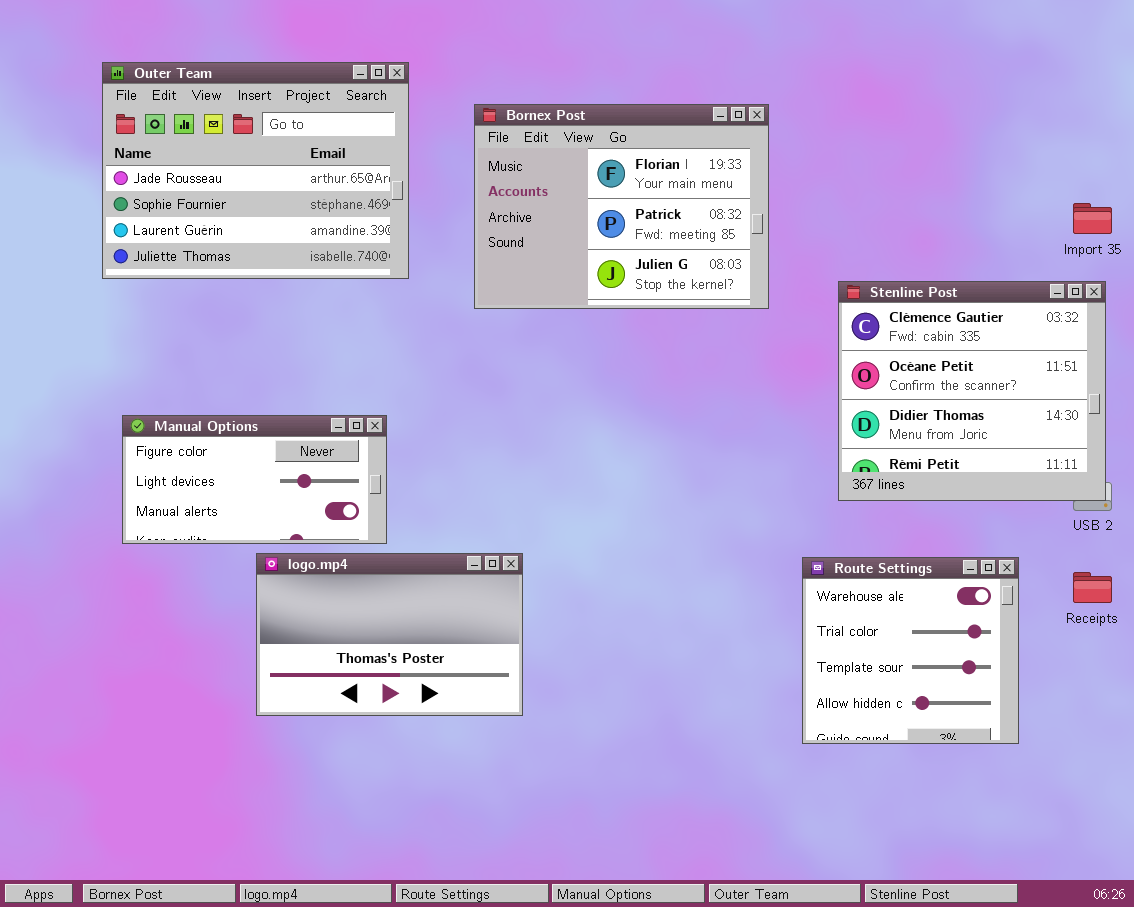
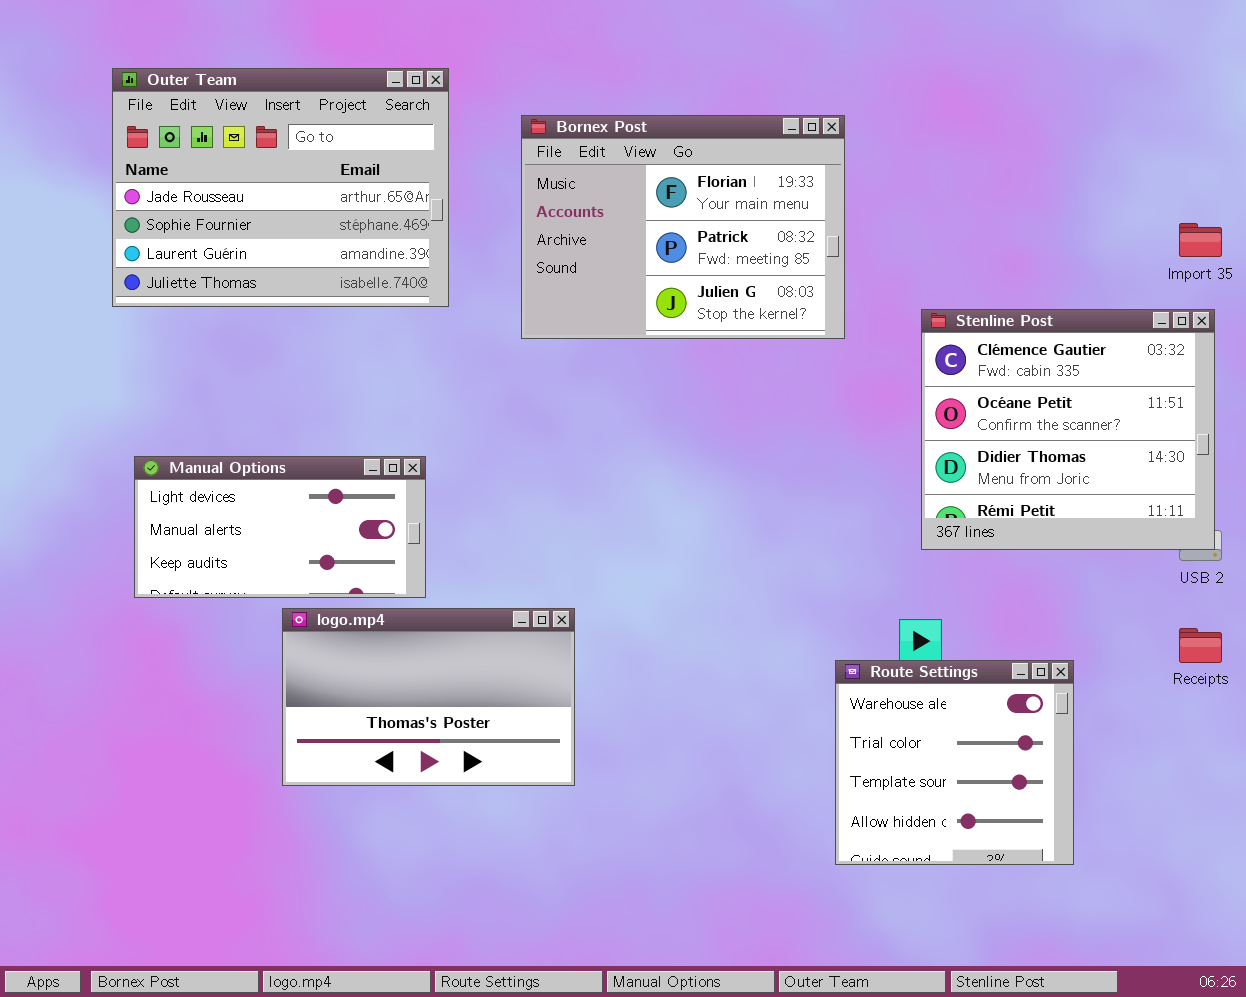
Manual Options: [122,415,387,544] -> [134,456,426,598], scrolled down 1 row
Route Settings: [802,557,1019,744] -> [835,660,1074,865], moved

